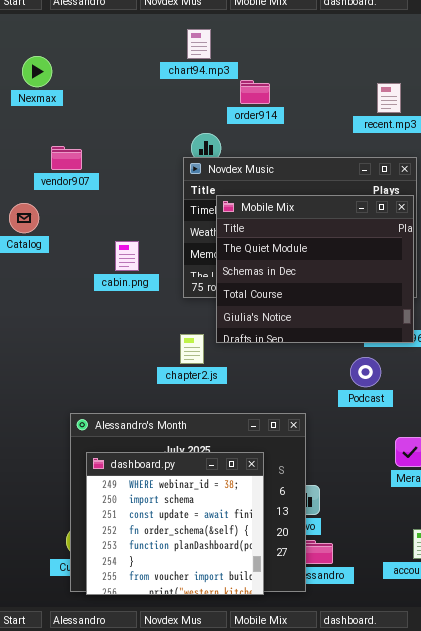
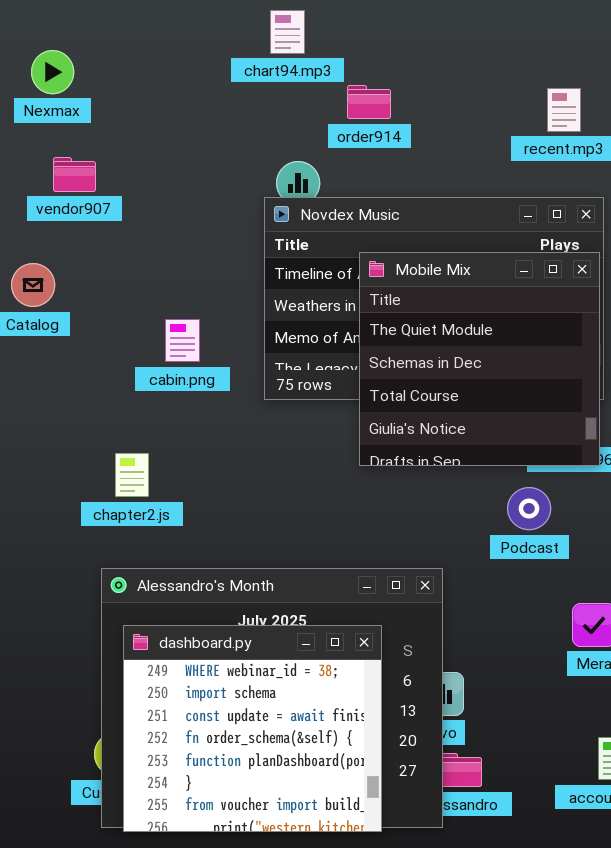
vendor907: [51,146,82,170] -> [53,157,96,192], moved
Mobile Mix: [216,195,414,343] -> [359,252,600,466], resized
chapter2.js: [180,334,204,364] -> [115,453,149,497], moved

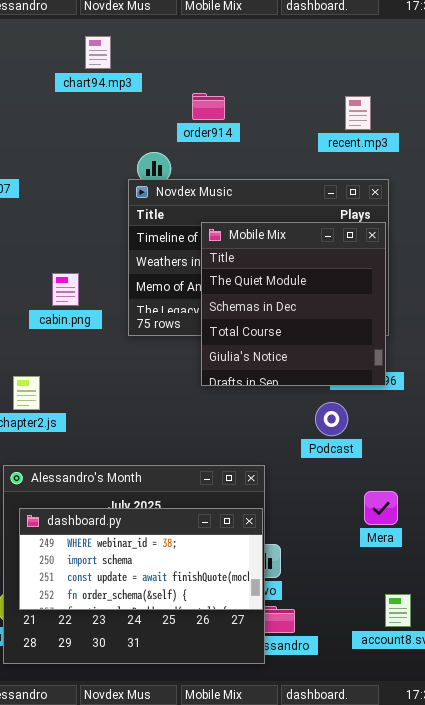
chart94.mp3: [270,10,305,54] -> [85,36,111,69], moved
dashboard.py: [123,625,382,832] -> [19,508,263,610], resized

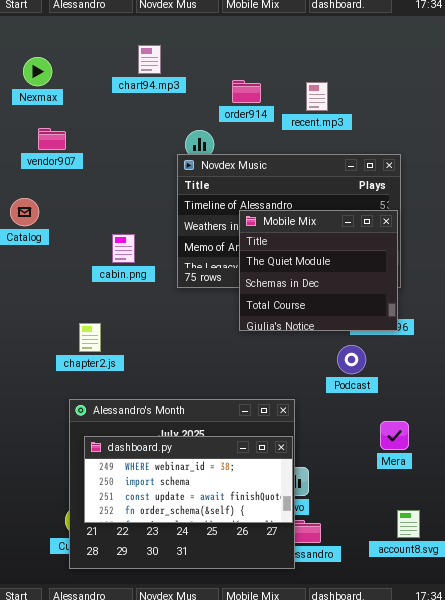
chart94.mp3: [85,36,111,69] -> [138,45,161,74], moved
recent.mp3: [345,96,371,130] -> [306,82,328,111], moved
Mobile Mix: [201,222,386,386] -> [239,210,398,331], resized

